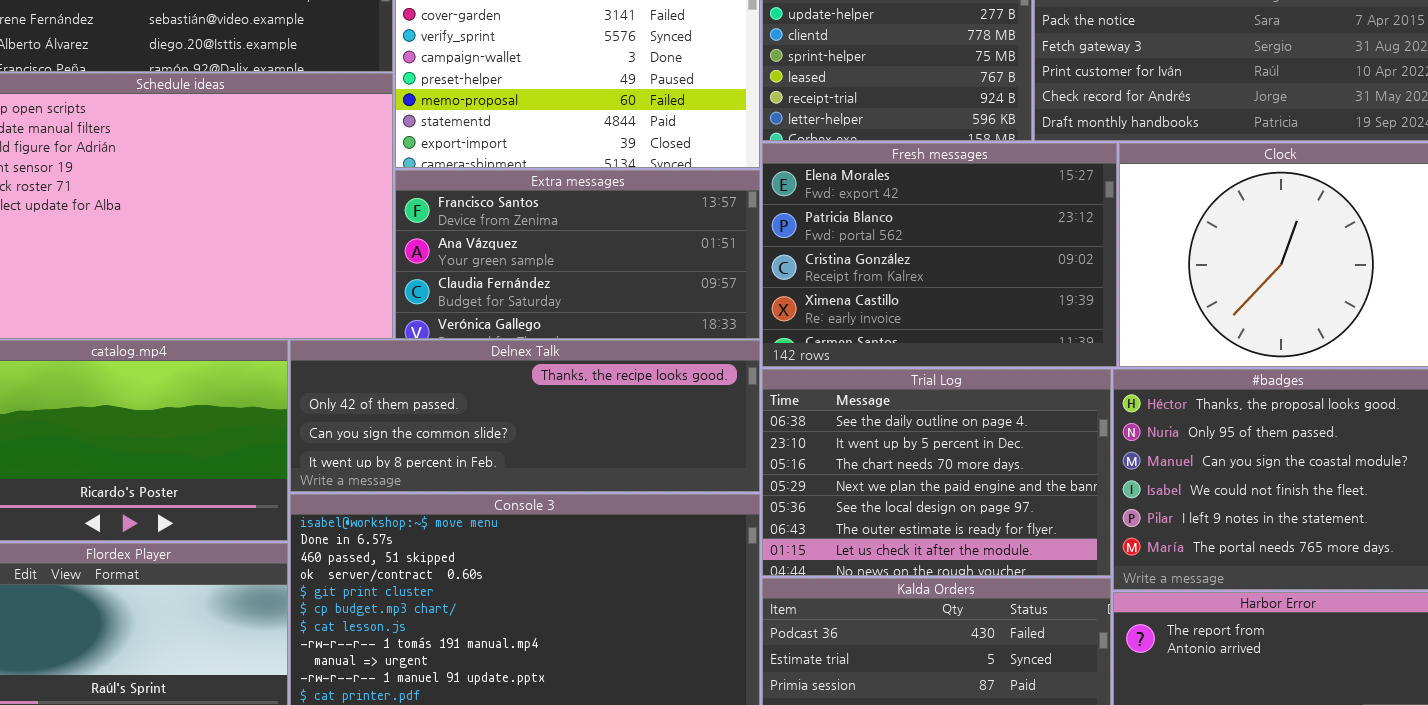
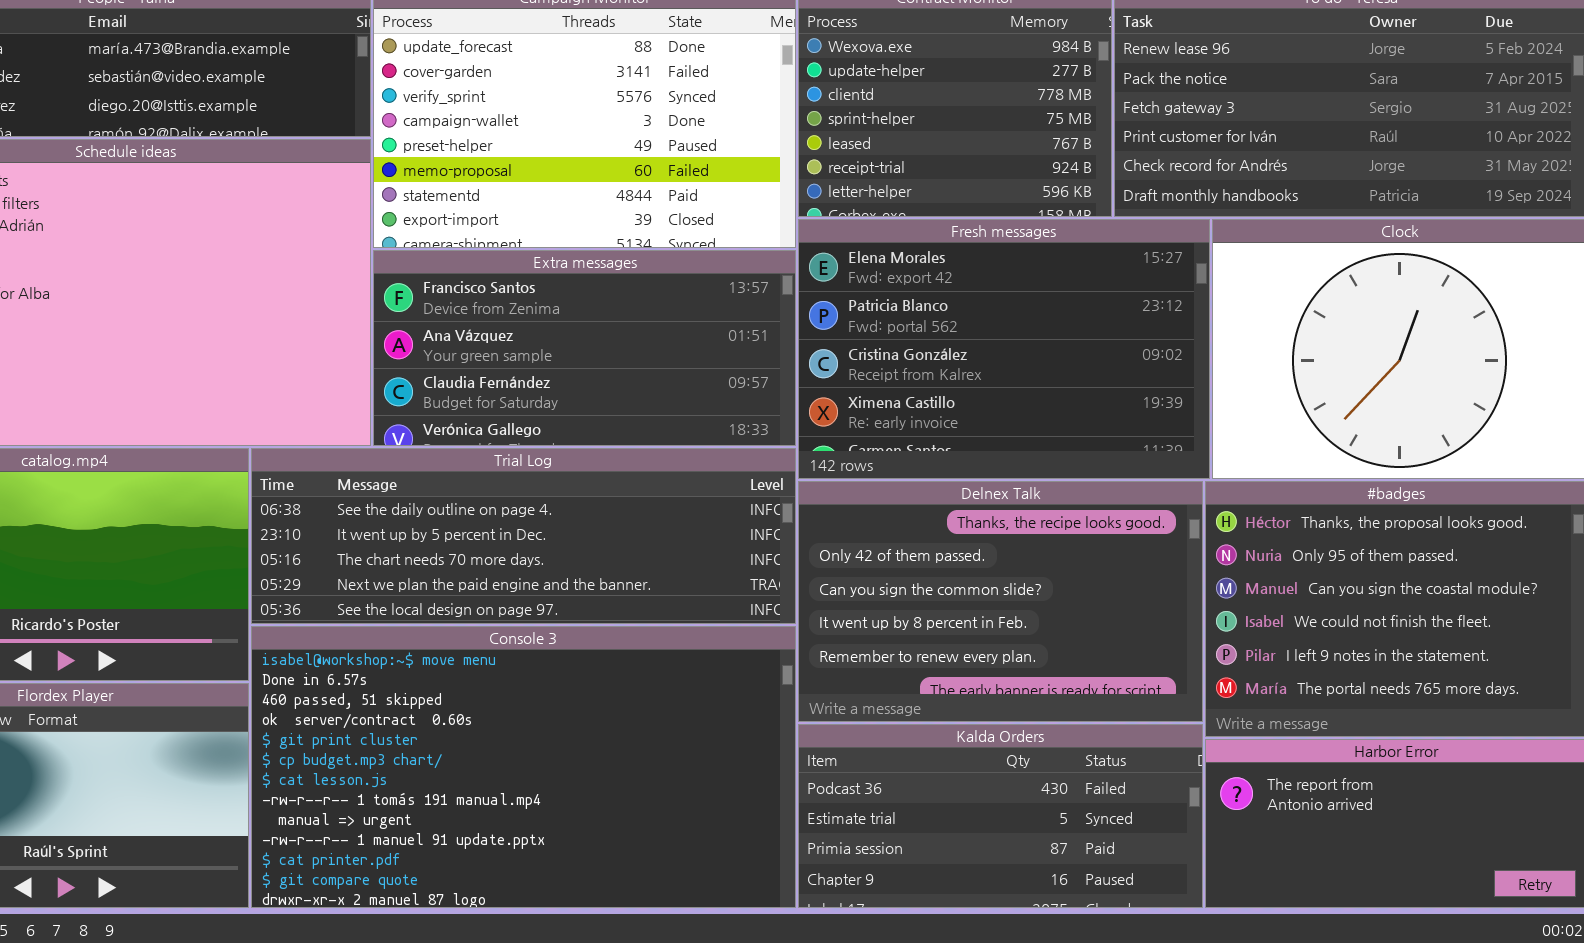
Delnex Talk: [290,340,760,492] -> [798,481,1203,722], moved, resized
Trial Log: [762,369,1111,576] -> [251,448,796,624], moved, resized

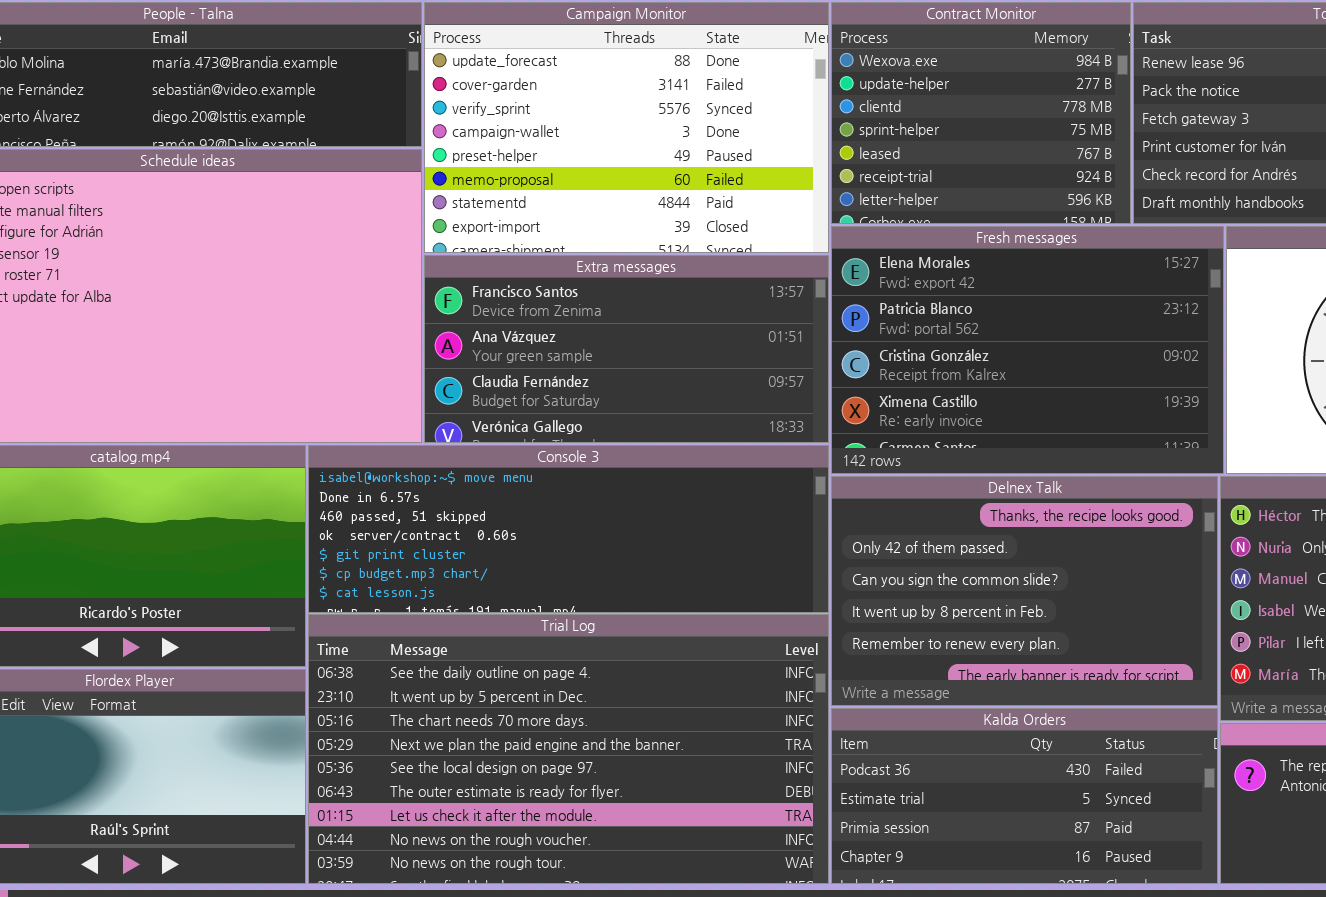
Trial Log: [251,448,796,624] -> [308,614,829,884], moved, resized
Console 3: [251,626,796,908] -> [308,445,829,613], moved, resized

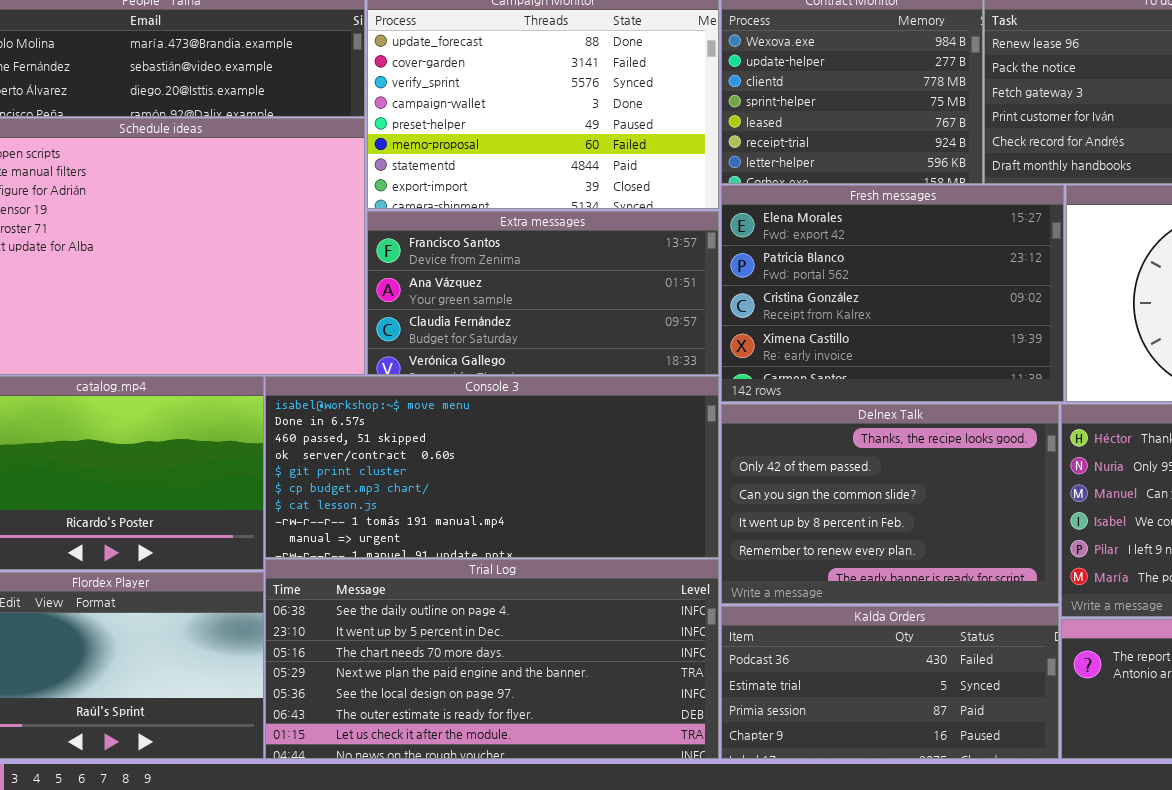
Console 3: [308,445,829,613] -> [265,376,719,558], resized
Trial Log: [308,614,829,884] -> [265,559,719,759], resized

